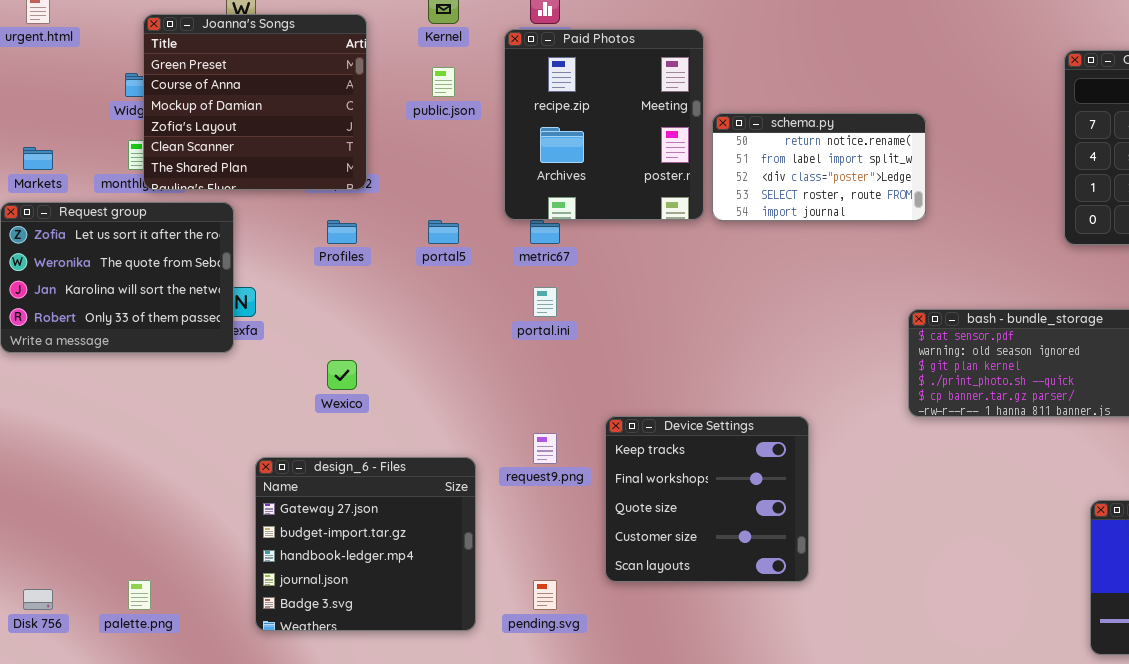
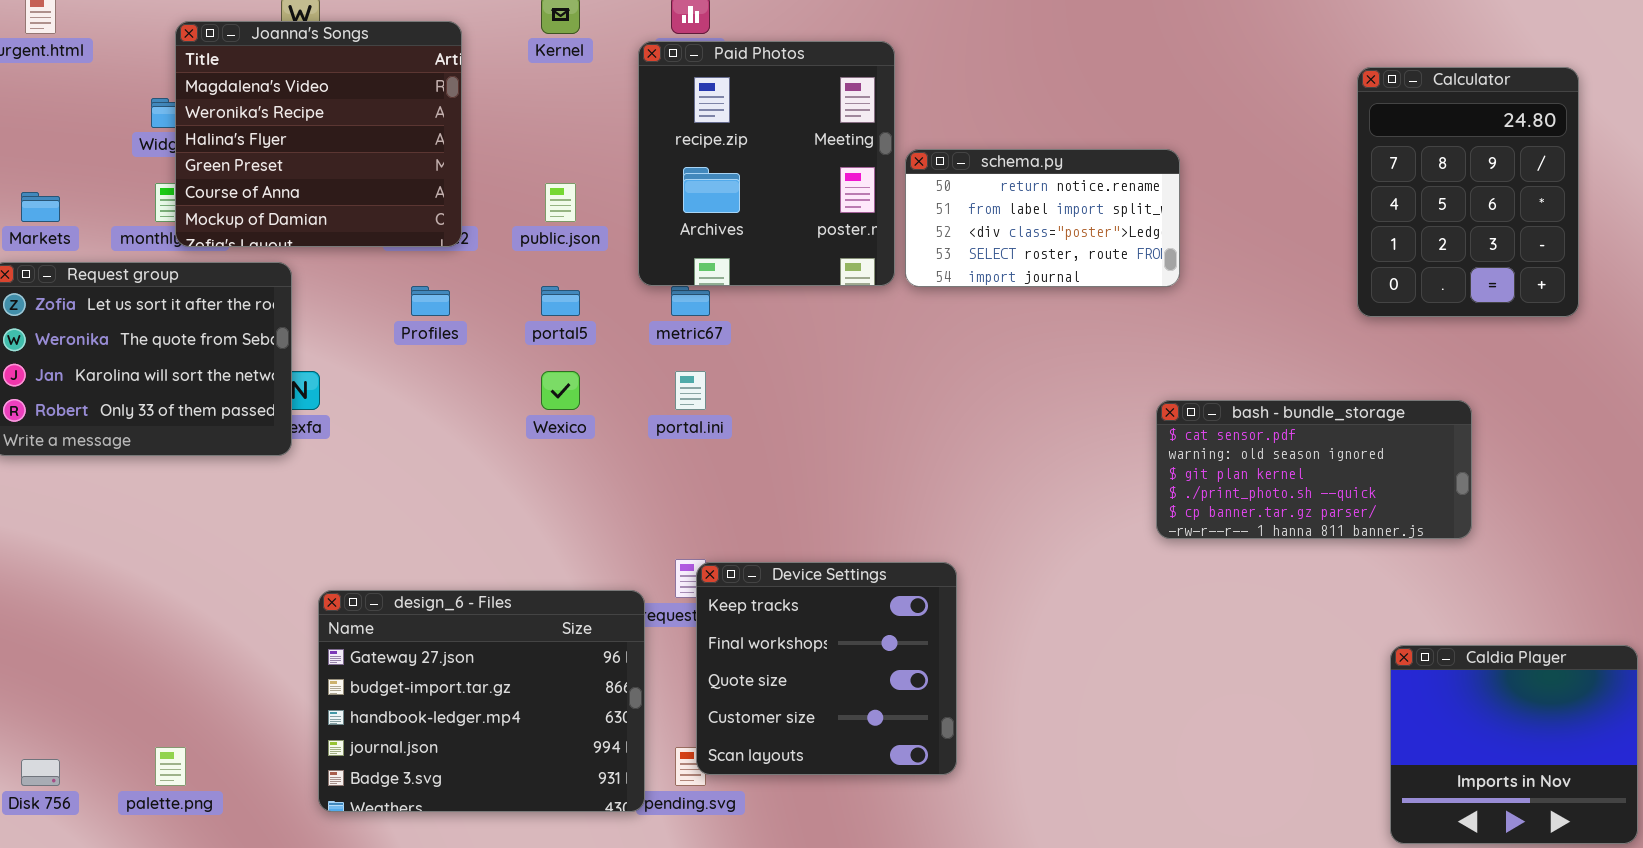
Joanna's Songs: [143,14,367,190] -> [175,21,462,247], scrolled up 3 rows
public.json: [432,67,455,97] -> [545,183,576,222], moved
Wexico: [327,360,357,390] -> [541,371,580,410], moved
Device Settings: [605,416,809,582] -> [696,562,957,775], moved
design_6 - Files: [255,457,476,631] -> [318,590,645,812], resized

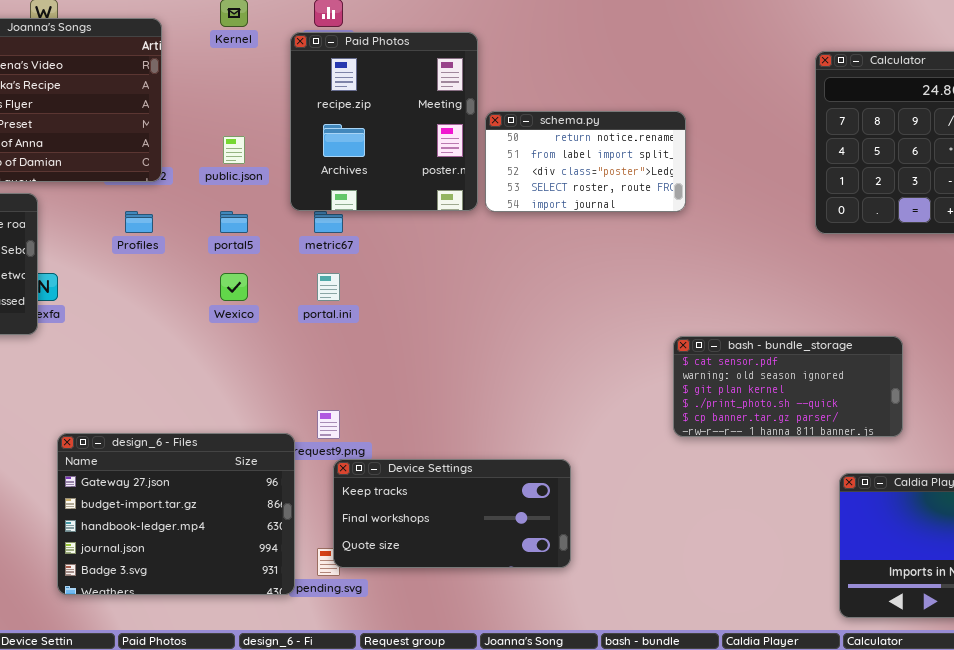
bash - bundle_storage: [1156,400,1472,539] -> [673,336,903,437], moved
Device Settings: [696,562,957,775] -> [333,459,571,568], resized

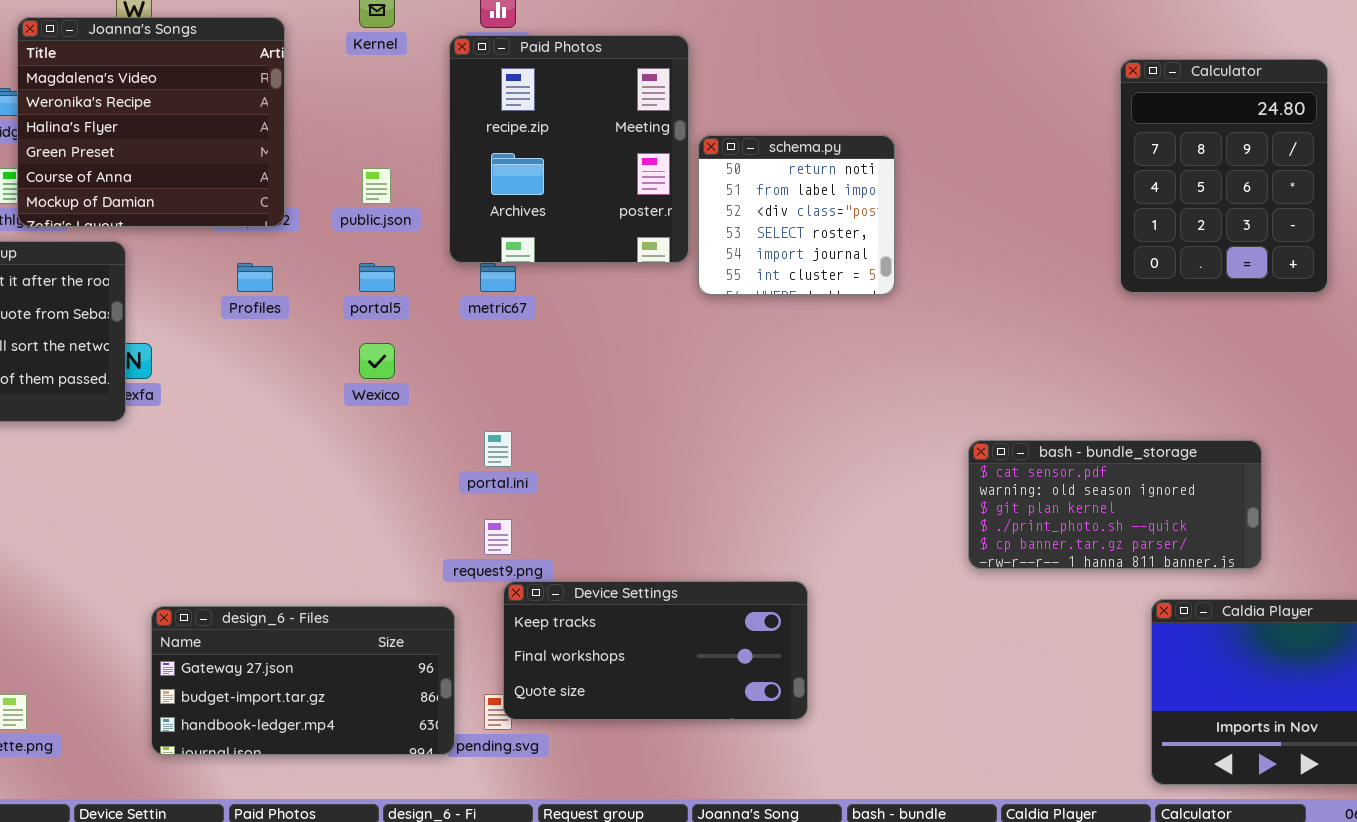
schema.py: [485,111,686,212] -> [698,135,895,295], resized
portal.ini: [317,273,340,301] -> [484,431,512,467], moved
bash - bundle_storage: [673,336,903,437] -> [968,440,1262,569], moved
design_6 - Files: [57,433,295,595] -> [151,606,455,755], resized

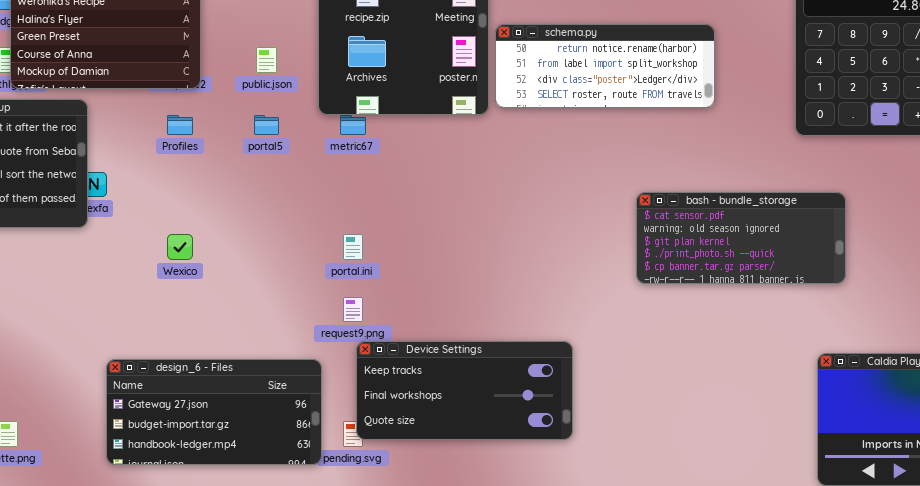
schema.py: [698,135,895,295] -> [495,24,715,108], resized
Wexico: [359,343,395,379] -> [167,234,193,260], moved
bash - bundle_storage: [968,440,1262,569] -> [636,192,846,284], moved

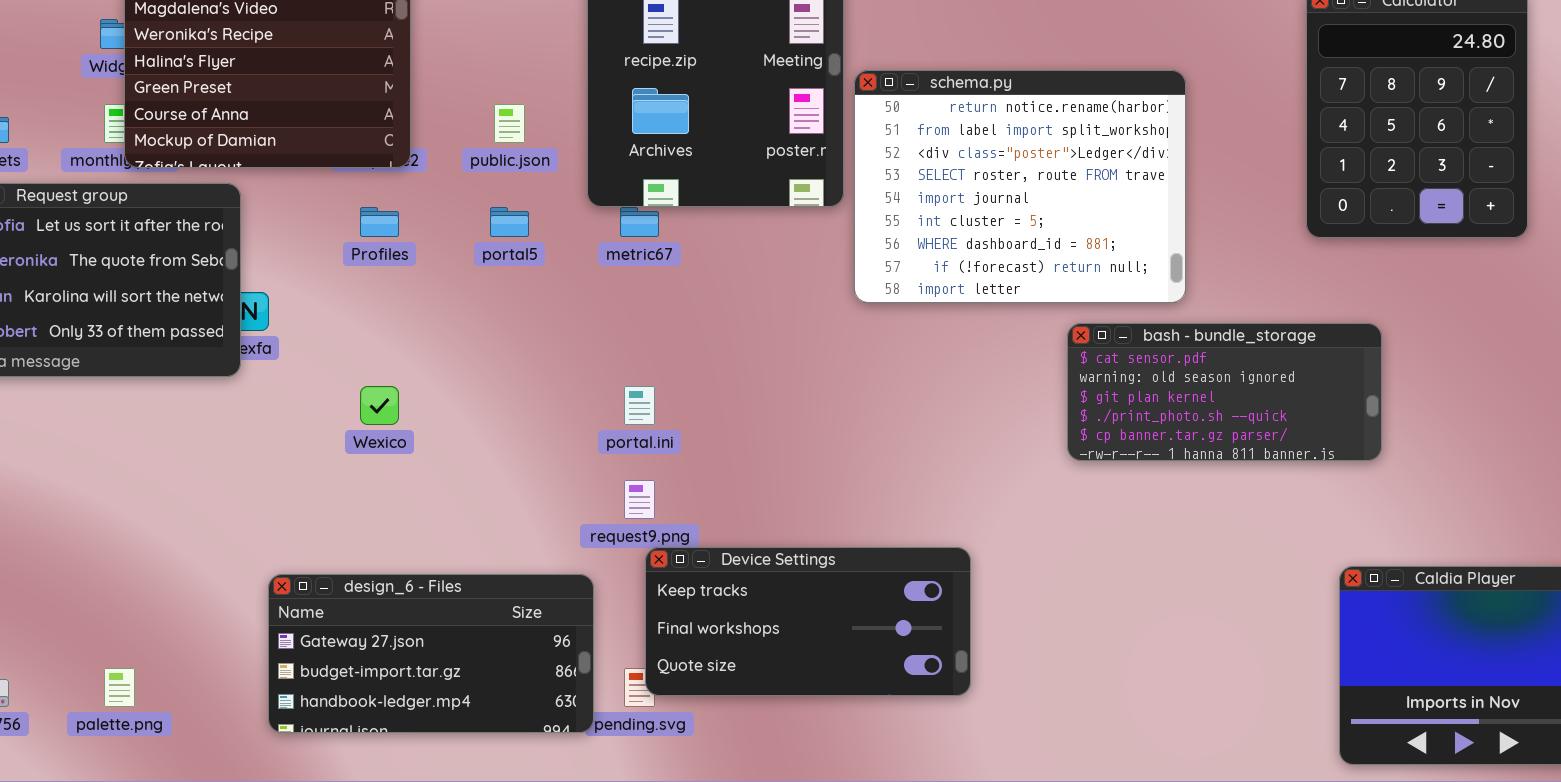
schema.py: [495,24,715,108] -> [854,70,1186,303], resized

